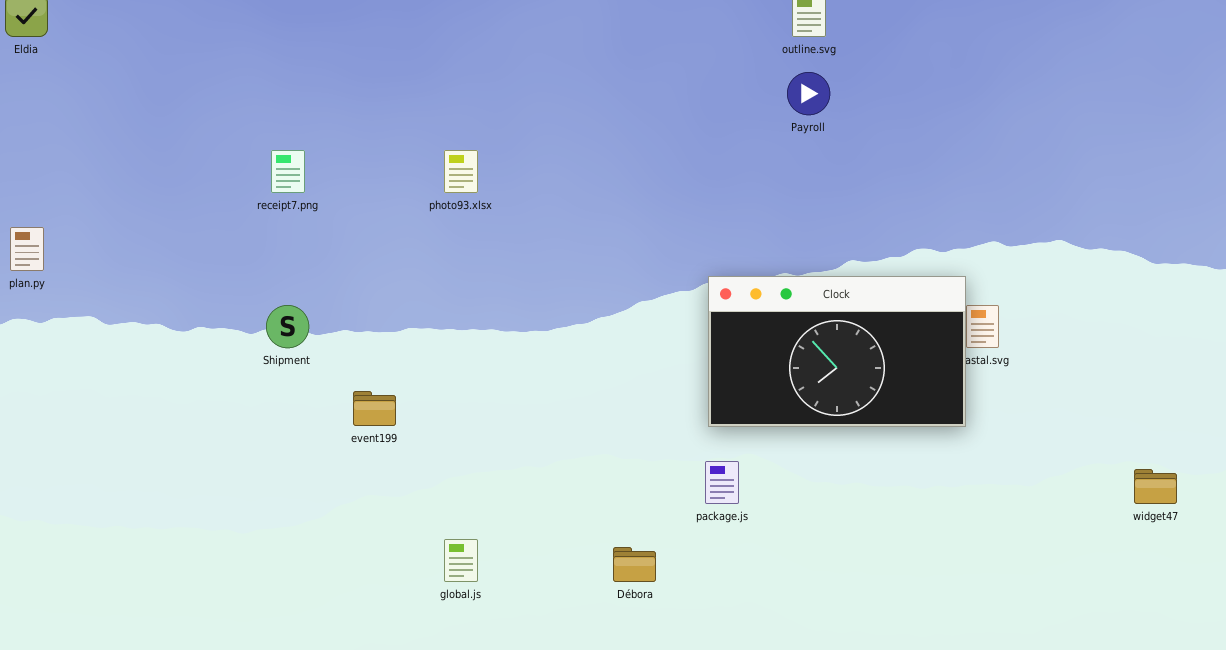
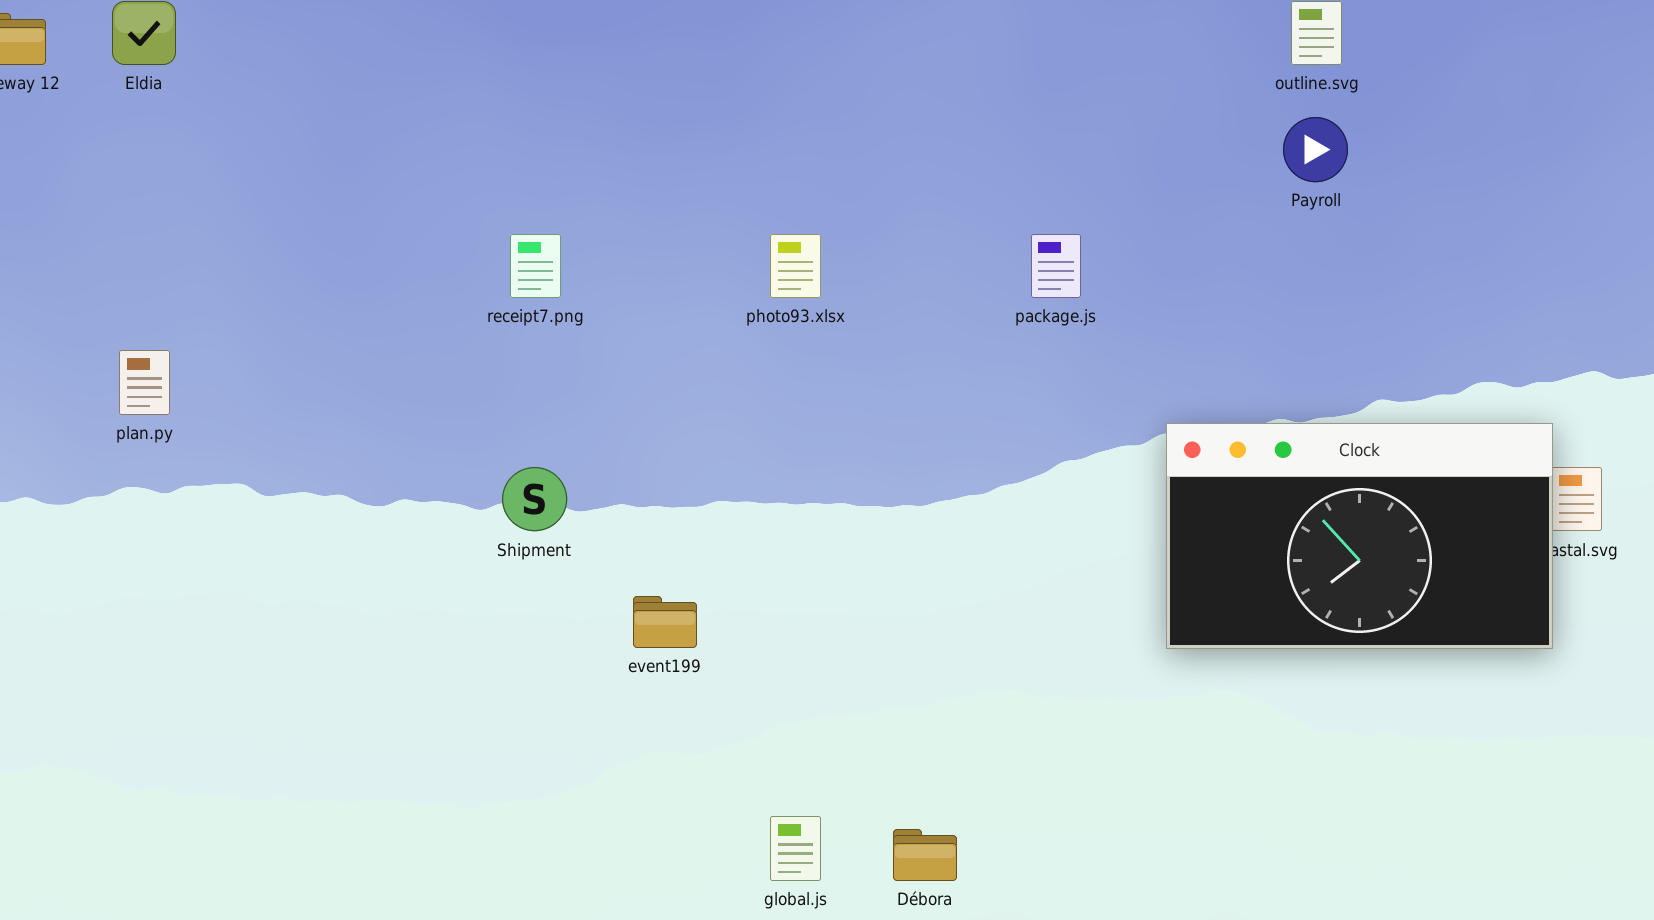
package.js: [705,461,739,504] -> [1031,234,1081,298], moved
Débora: [613,547,656,582] -> [893,829,957,881], moved

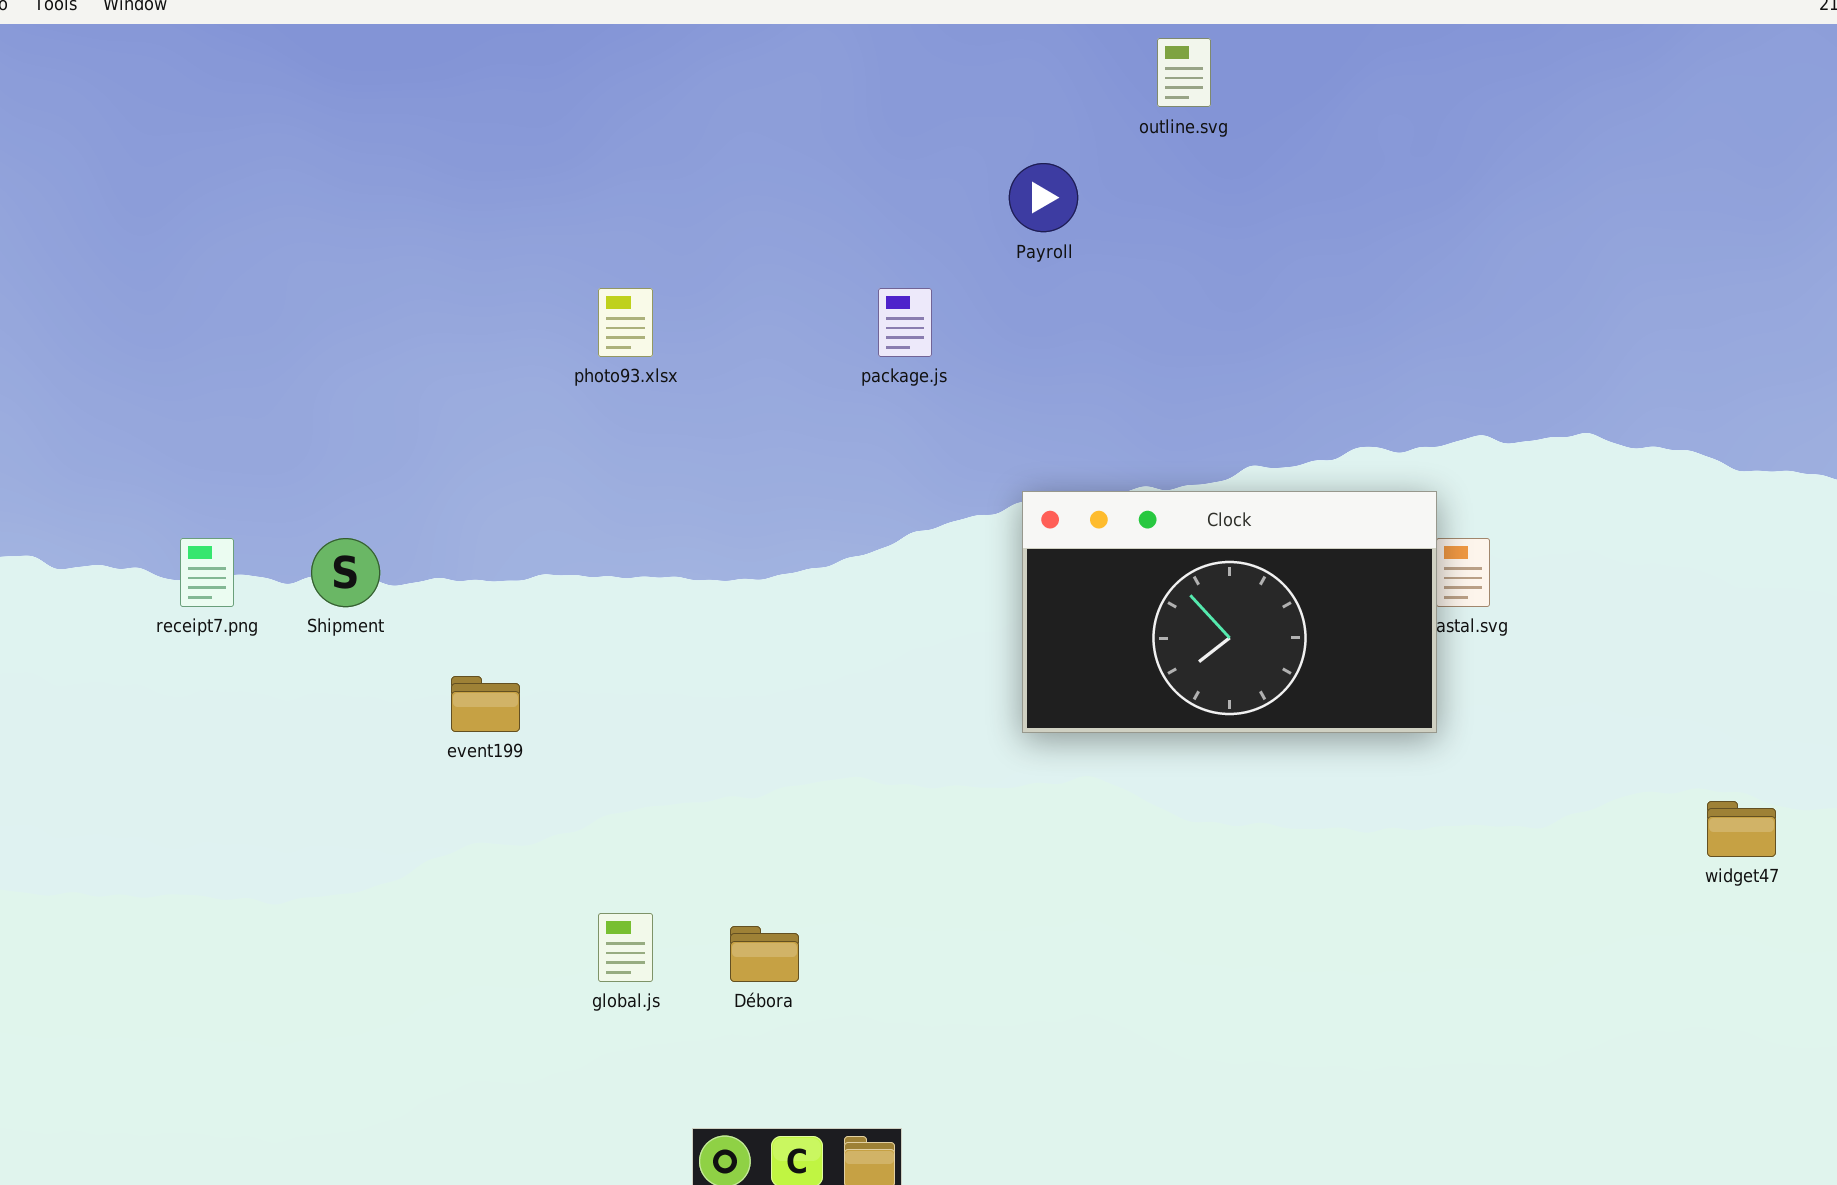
Payroll: [1283,117,1348,182] -> [1009,163,1078,232], moved
receipt7.png: [510,234,561,298] -> [180,538,234,607], moved

